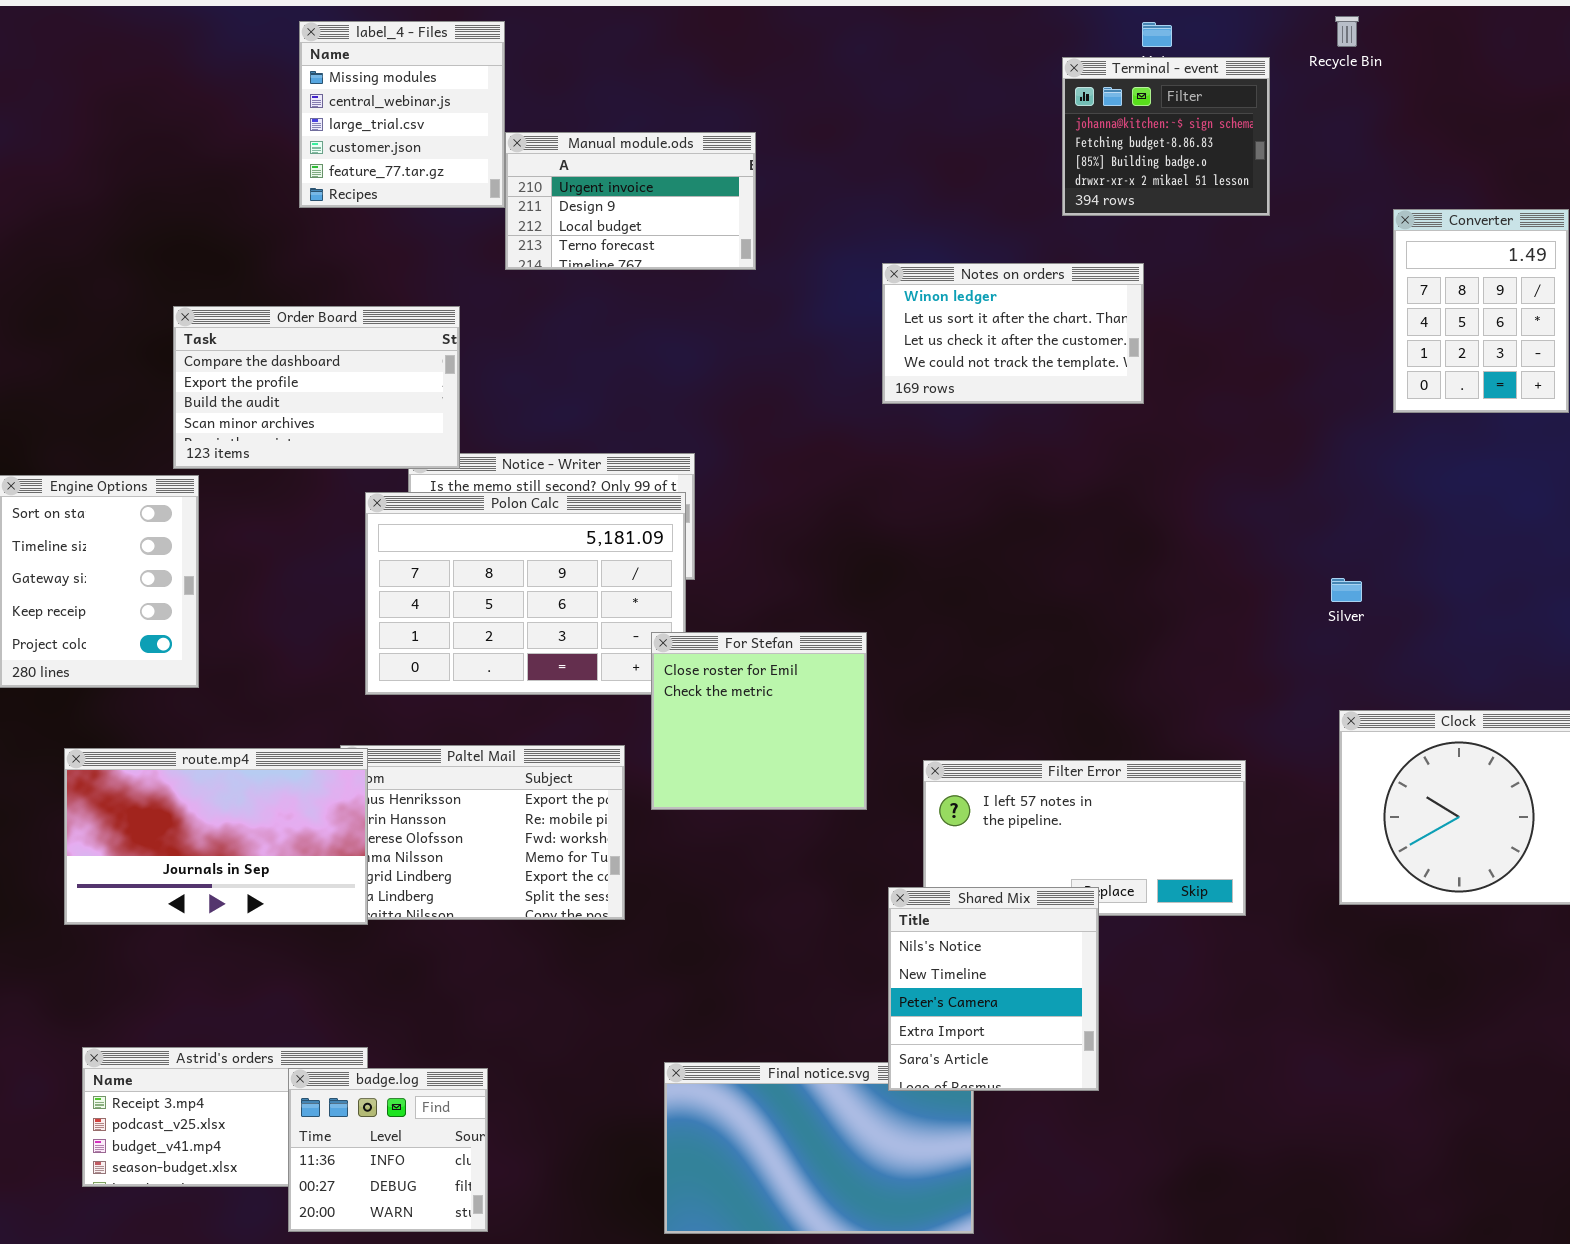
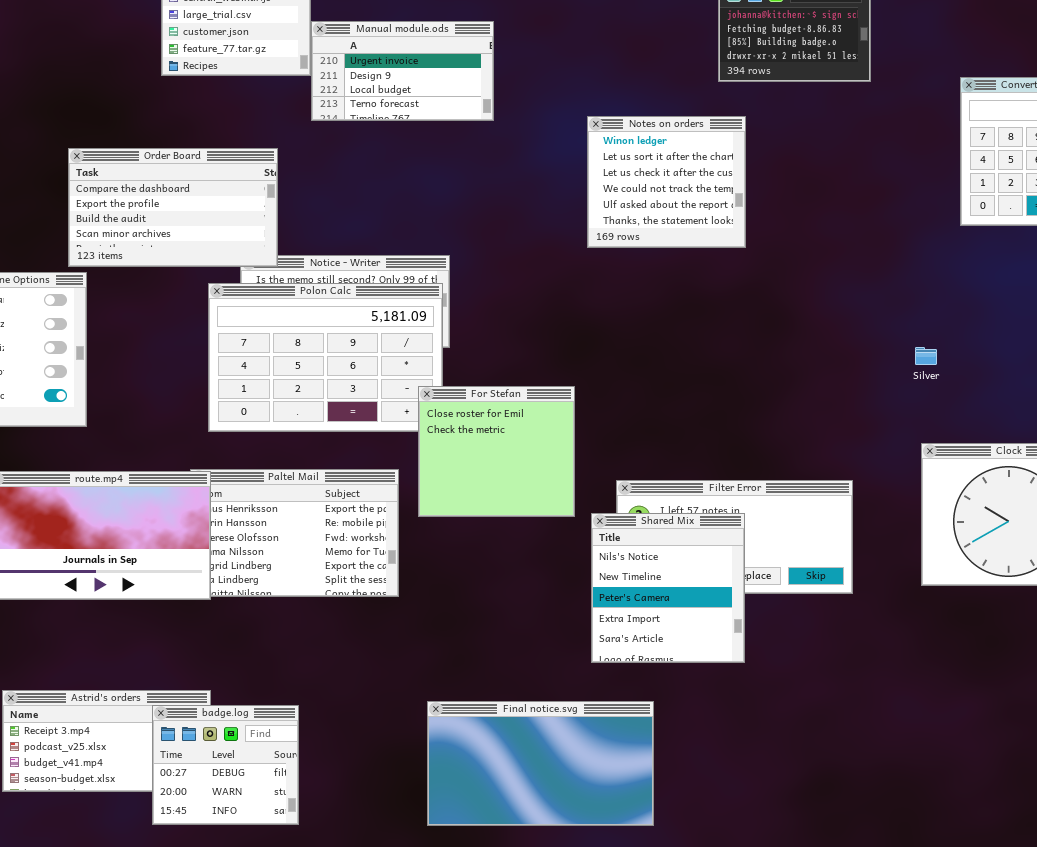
Notes on orders: [882,263,1144,404] -> [587,116,746,248], resized
Shared Mix: [888,887,1099,1091] -> [591,513,745,663], moved
badge.log: [288,1068,488,1232] -> [152,705,299,825], scrolled down 1 row

